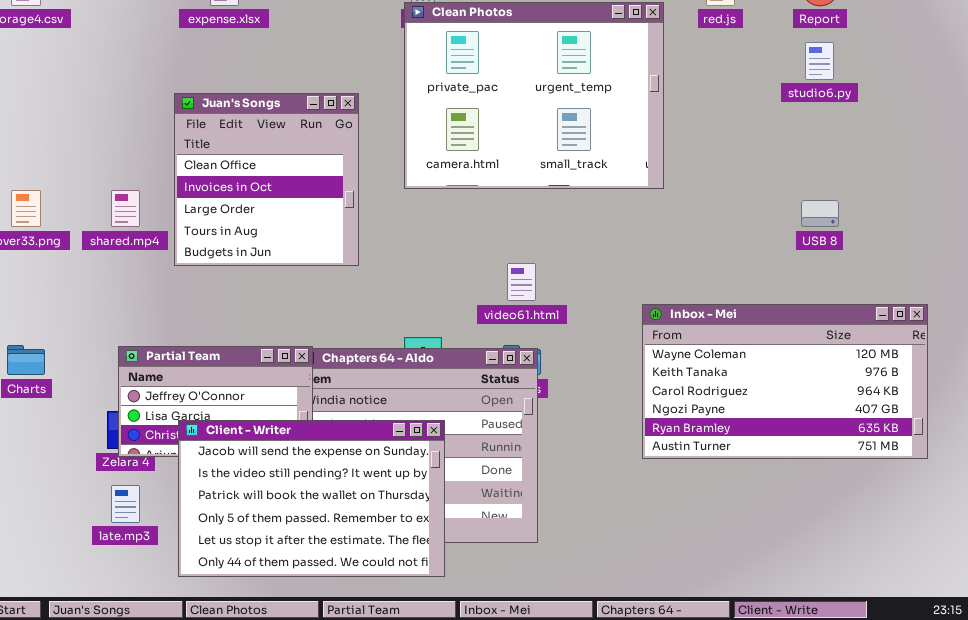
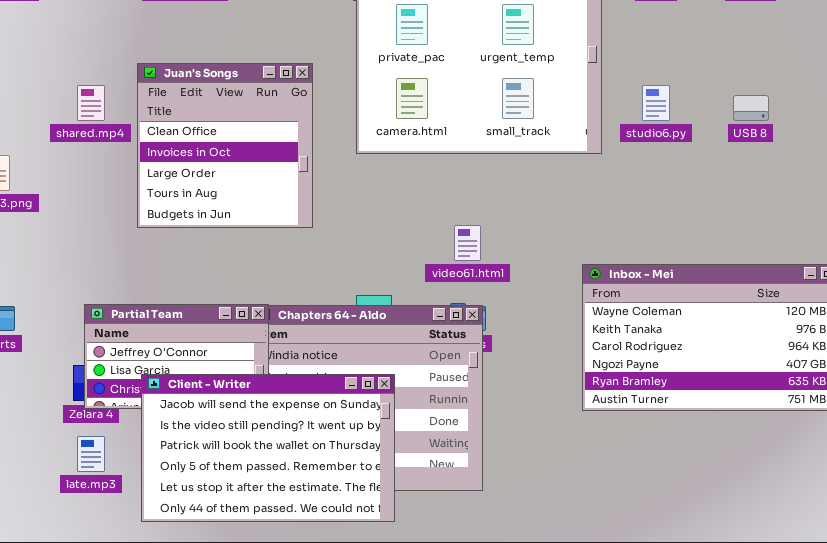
studio6.py: [805,42,834,80] -> [642,85,670,121], moved
shared.mp4: [111,190,140,227] -> [77,85,105,121], moved
USB 8: [801,200,839,227] -> [733,95,769,121], moved

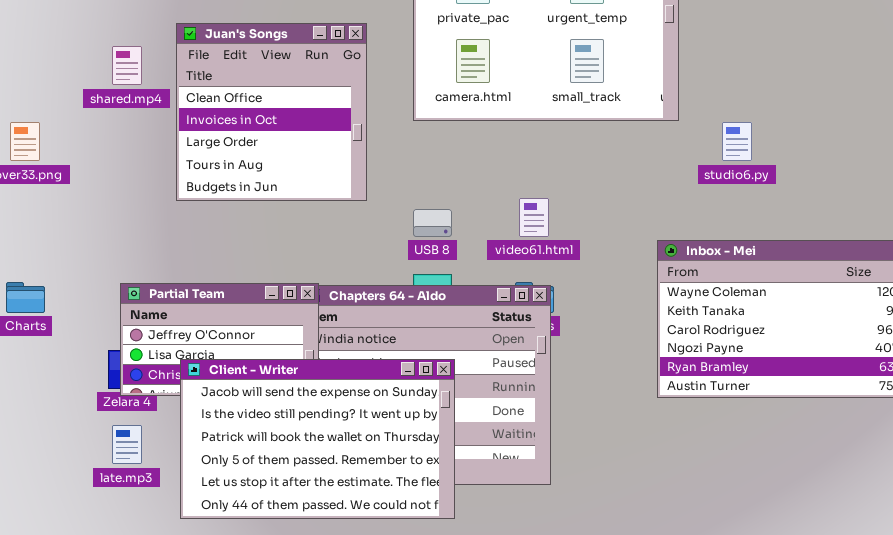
studio6.py: [642,85,670,121] -> [722,122,752,161], moved
USB 8: [733,95,769,121] -> [413,209,452,237], moved

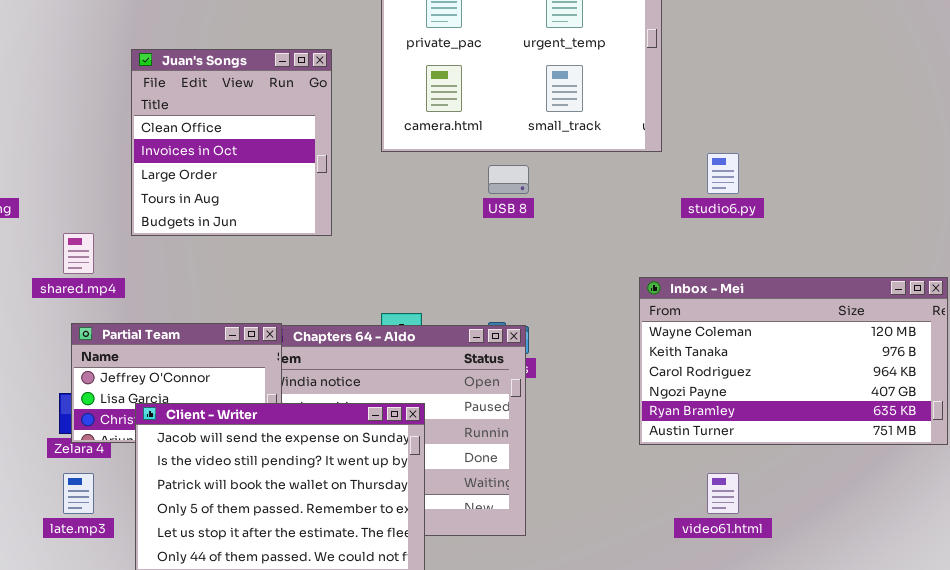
shared.mp4: [112,46,142,85] -> [63,233,94,274], moved
video61.html: [519,198,549,237] -> [707,473,739,514], moved
USB 8: [413,209,452,237] -> [488,165,529,194], moved

